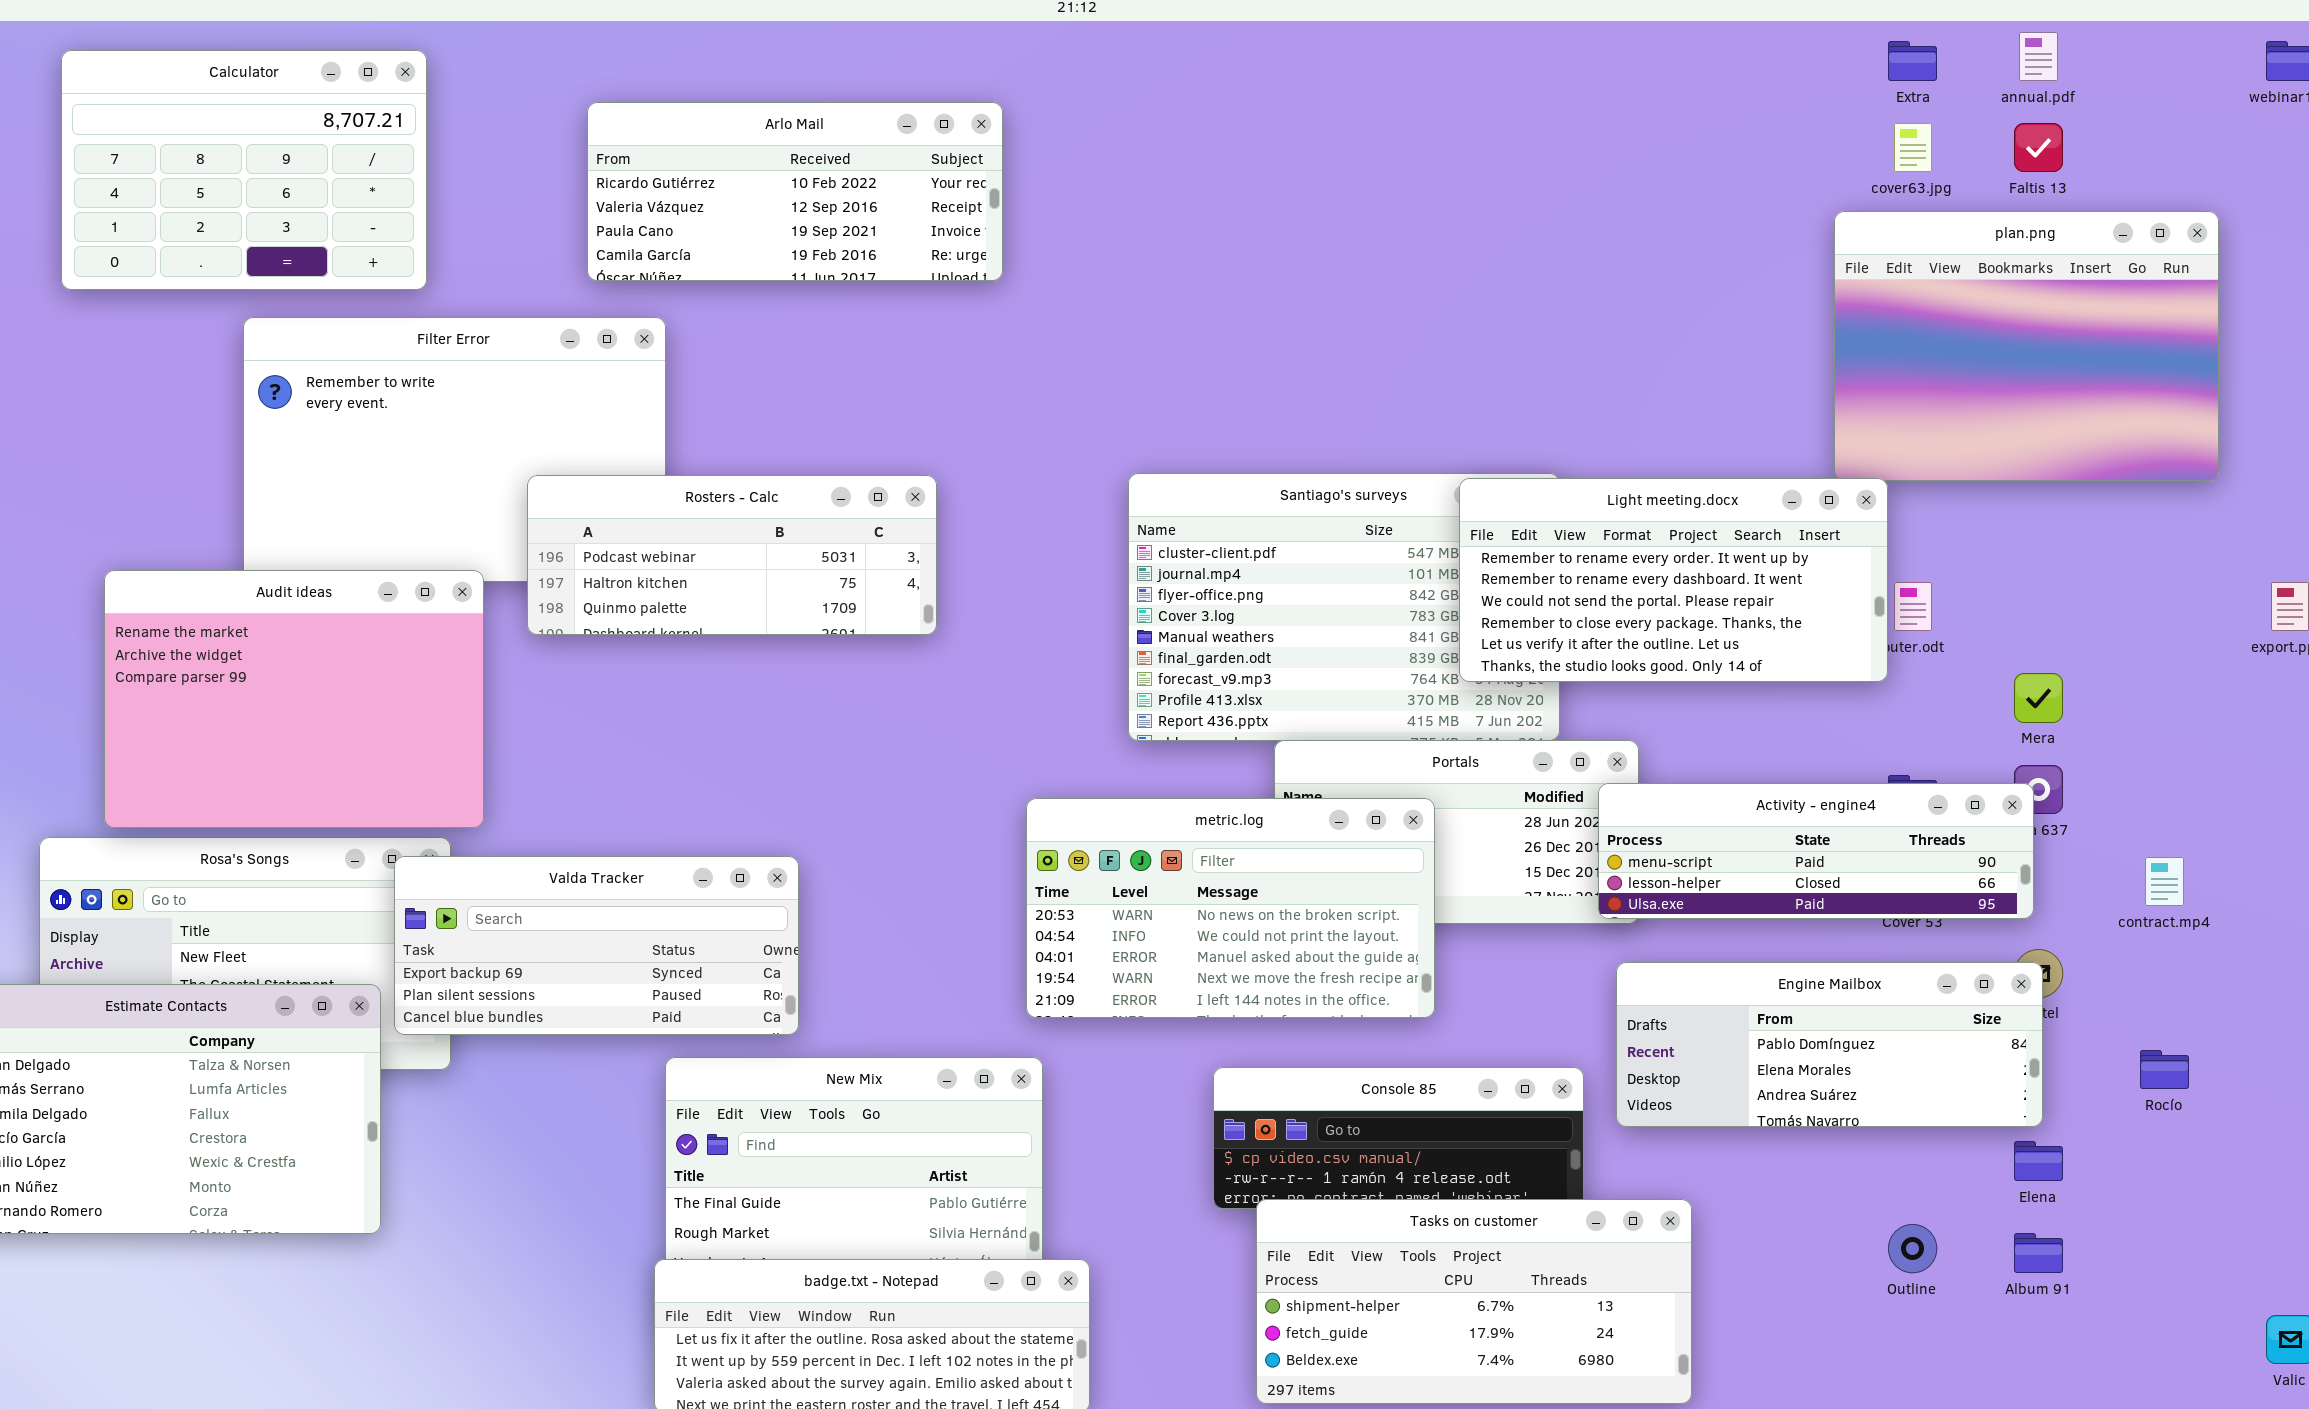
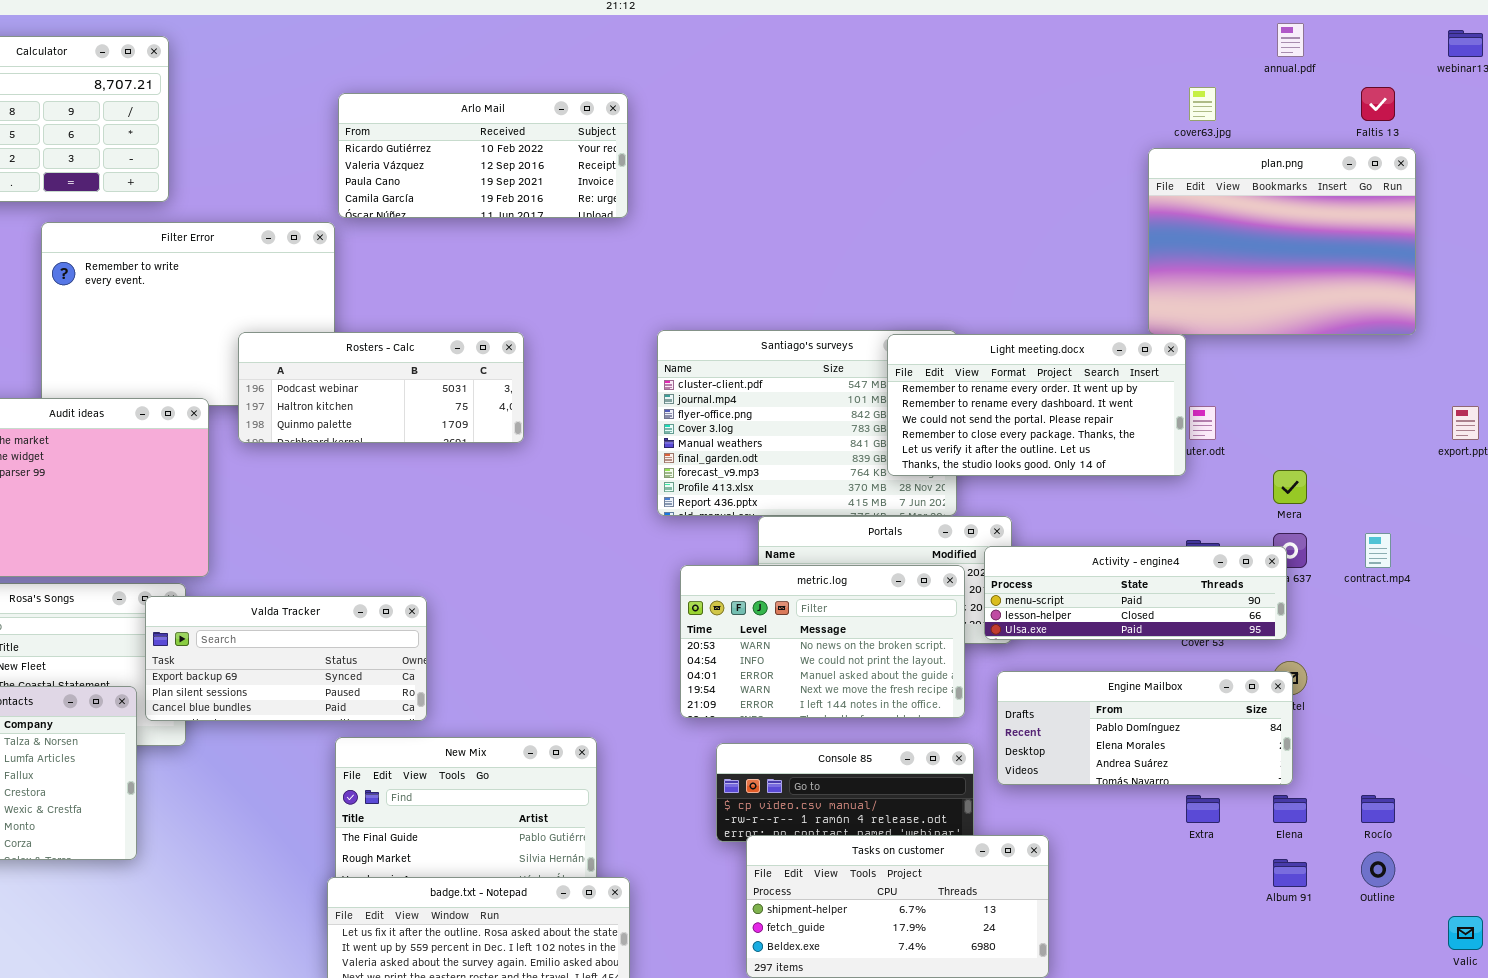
Extra: [1888,41,1937,81] -> [1186,795,1220,823], moved
Arlo Mail: [587,102,1003,281] -> [338,93,628,218], moved
Faltis 13: [2014,123,2063,172] -> [1361,87,1395,121], moved
metric.log: [1026,798,1435,1018] -> [680,565,965,718], moved
contract.mp4: [2145,857,2184,906] -> [1365,533,1391,568], moved
Rocío: [2140,1050,2189,1089] -> [1361,795,1395,823], moved
Outline: [1888,1224,1937,1273] -> [1361,852,1395,887], moved

